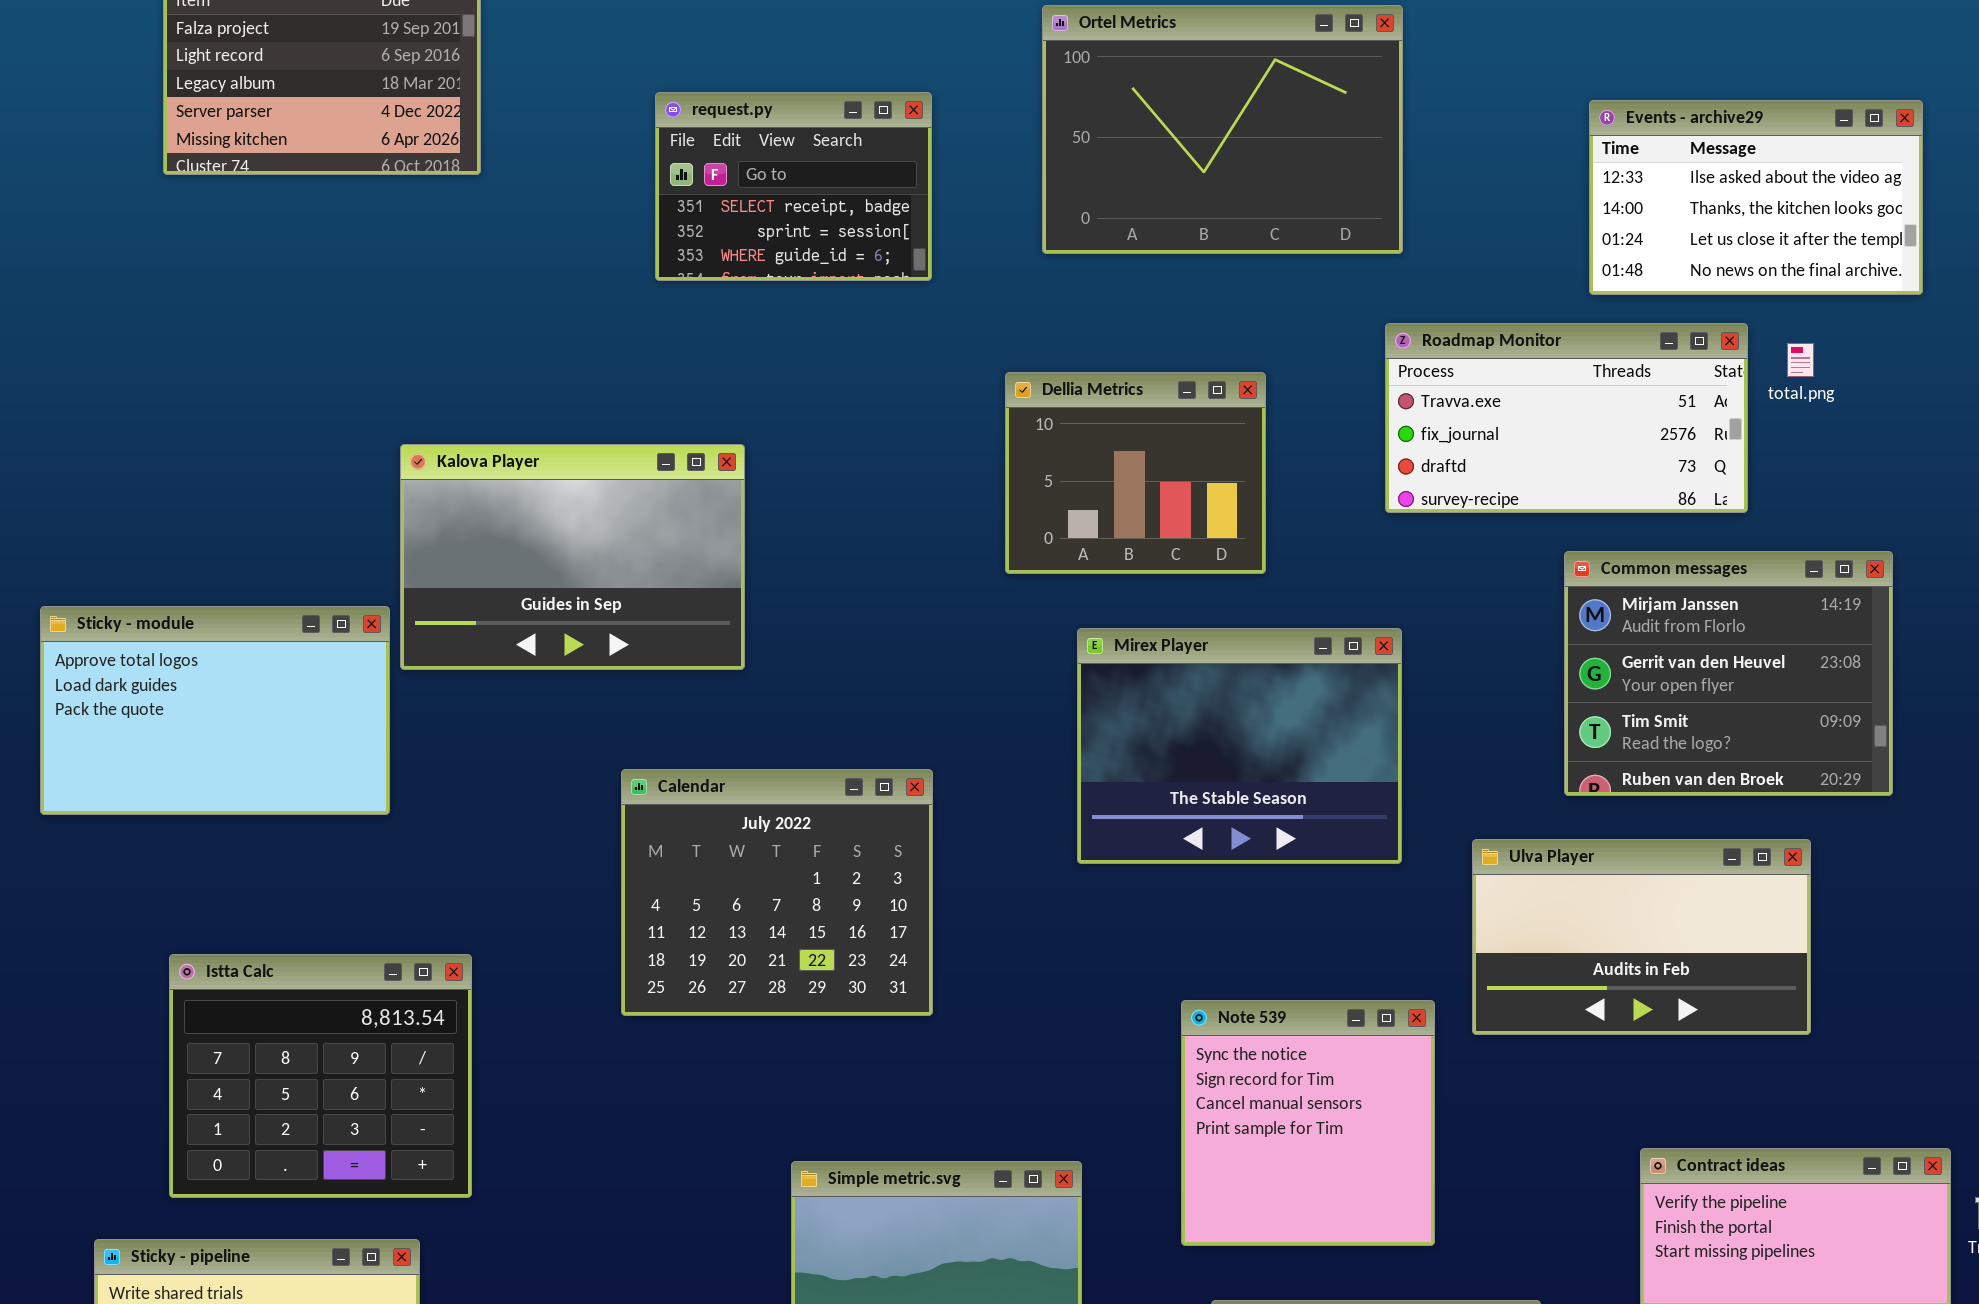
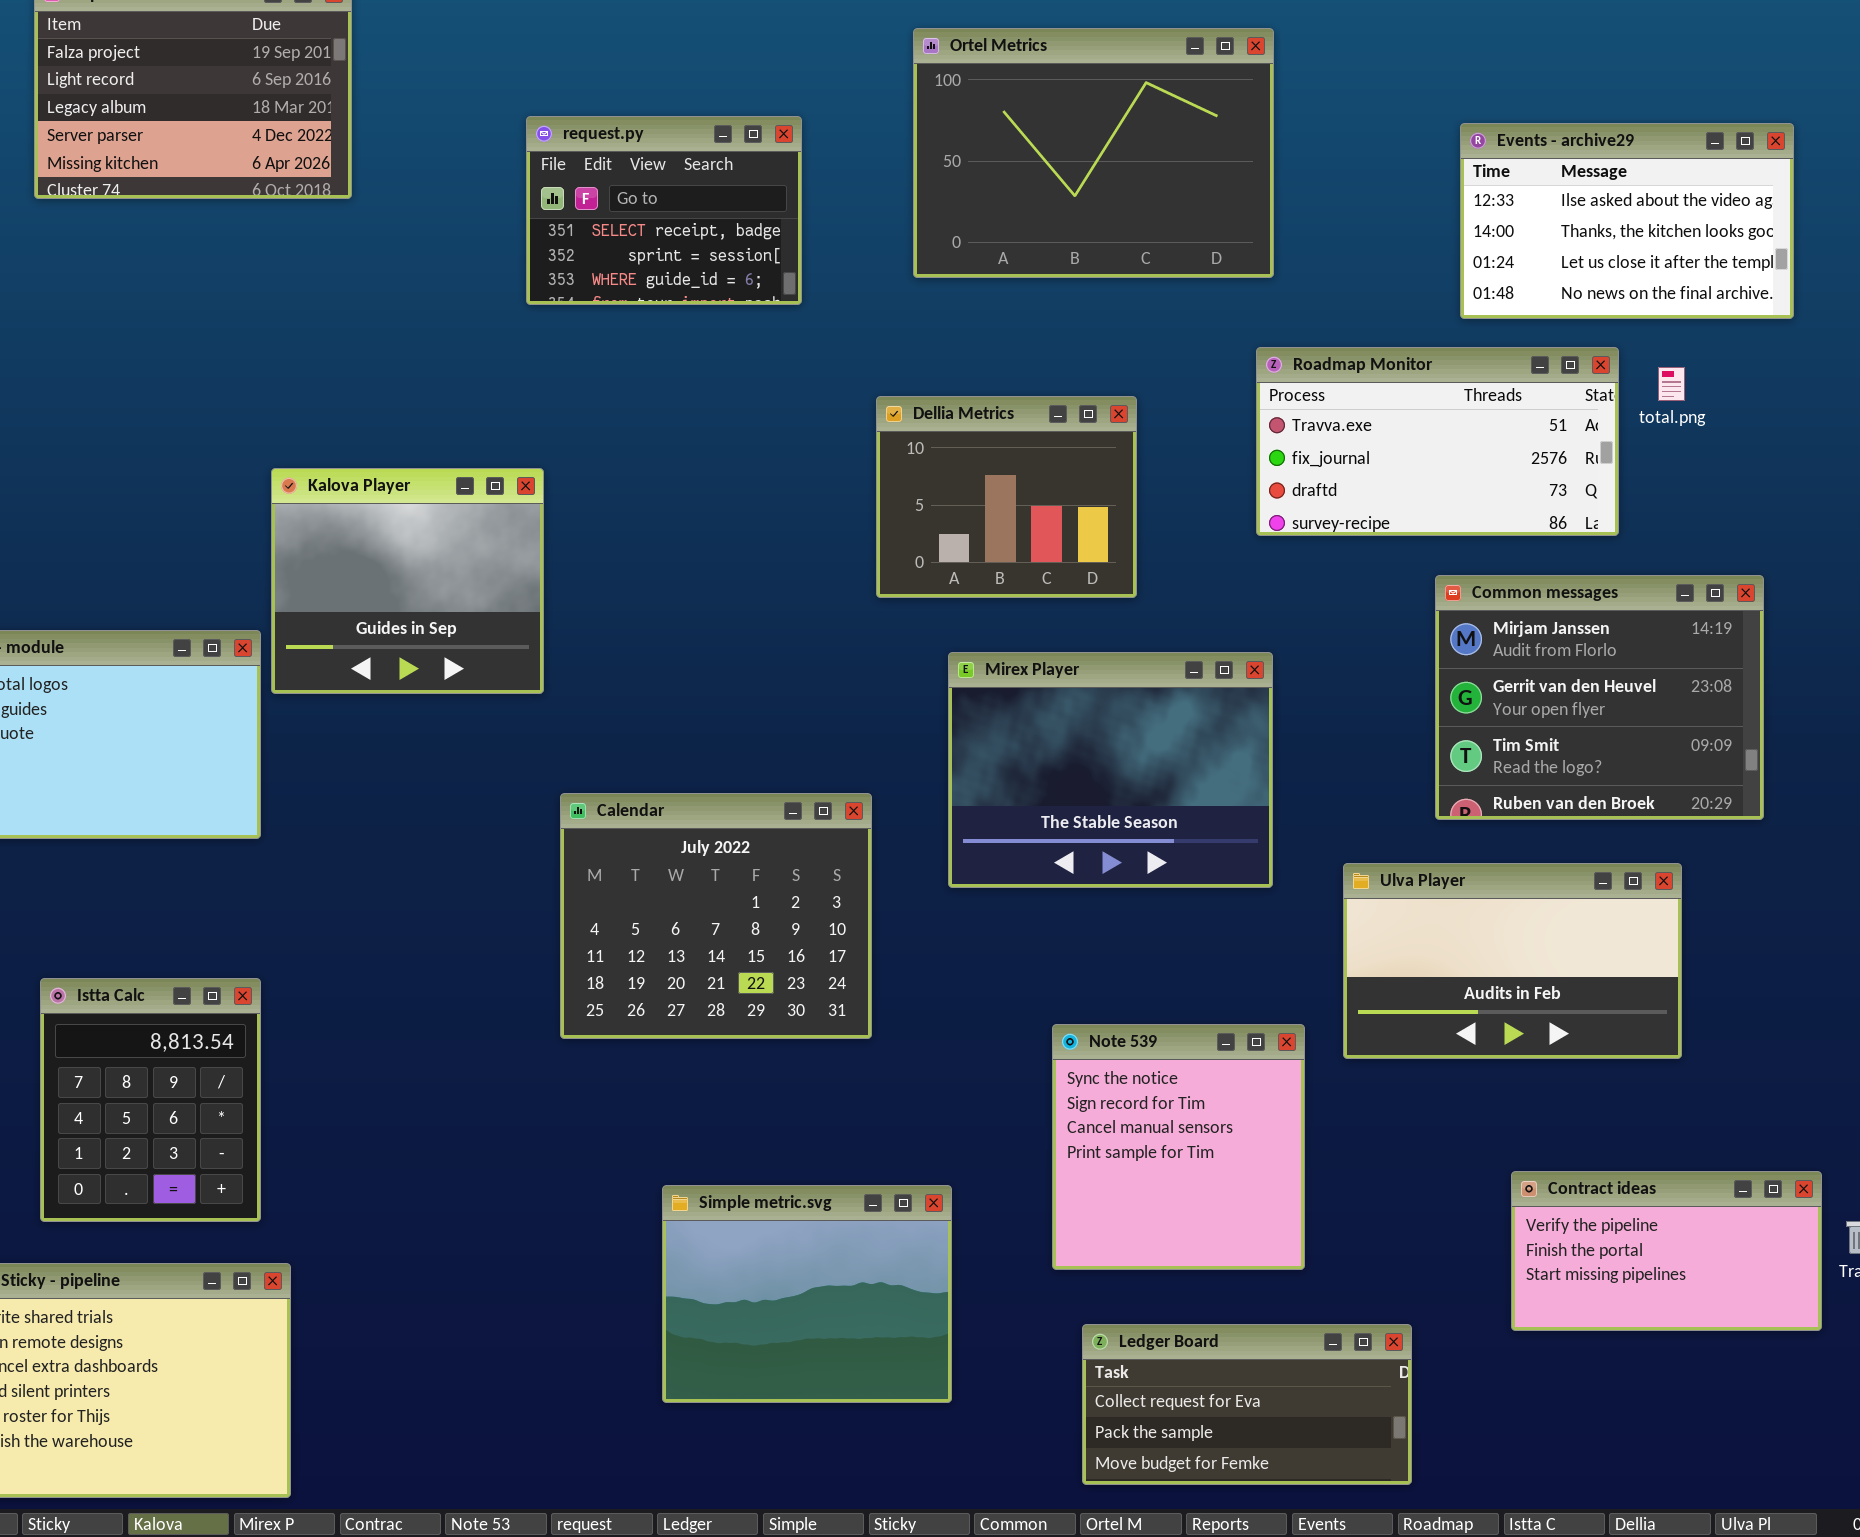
Kalova Player: [400,444,745,670] -> [271,468,544,694], resized
Calendar: [621,769,933,1016] -> [560,793,872,1039], moved
Istta Calc: [169,954,472,1198] -> [40,978,261,1222], resized

